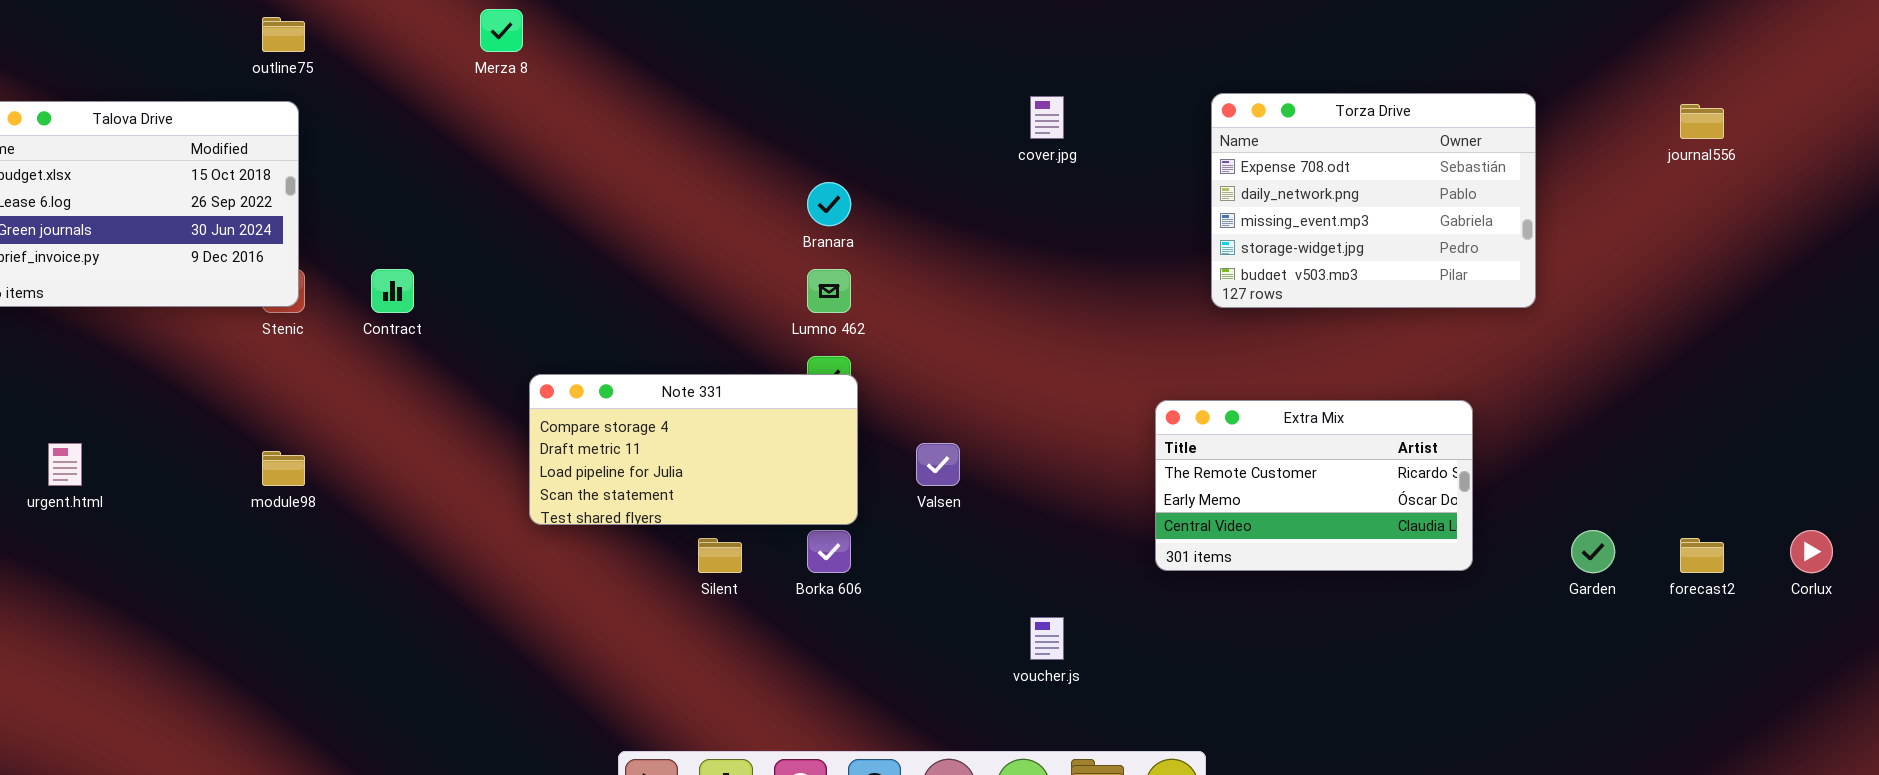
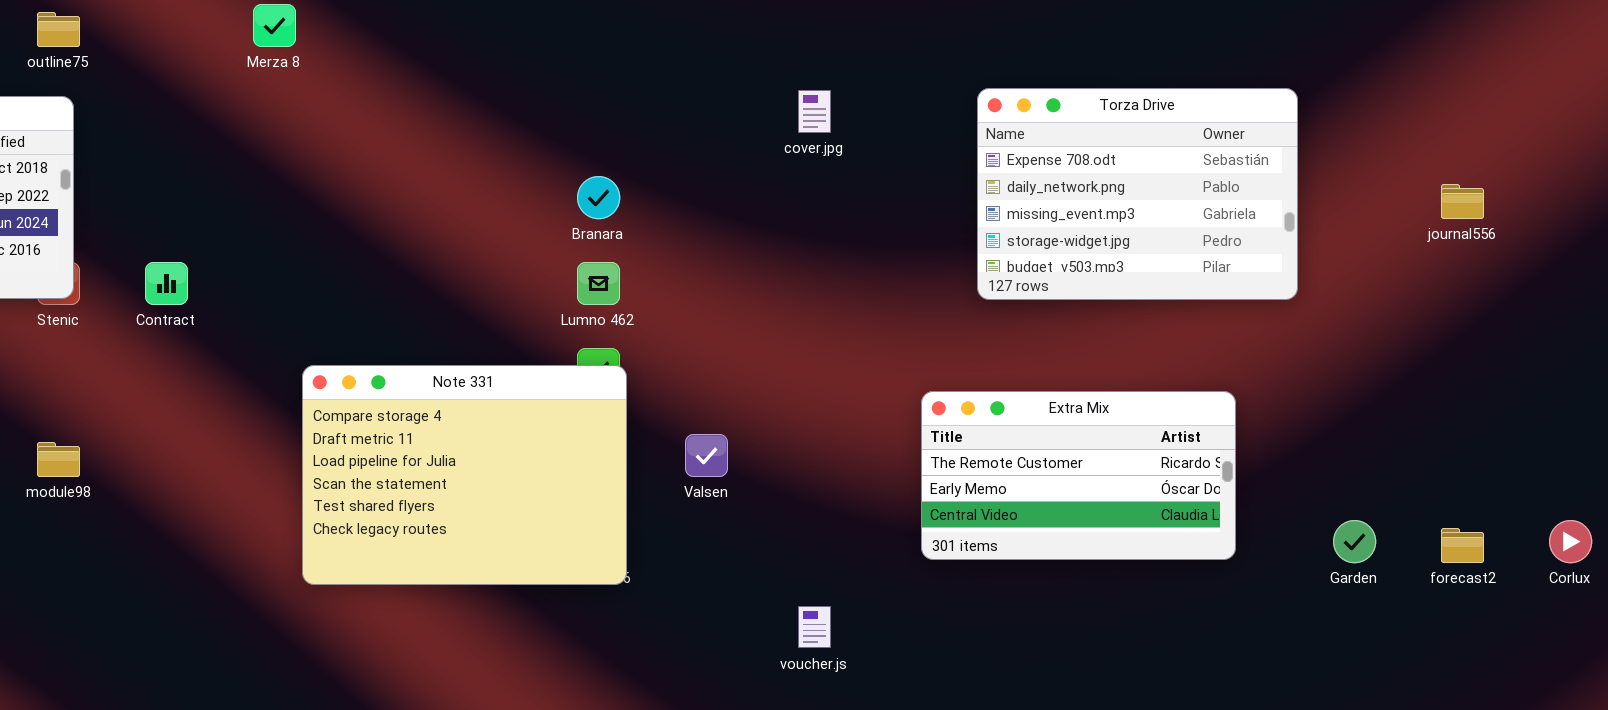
journal556: [1680,104,1724,139] -> [1441,184,1484,219], moved
Note 331: [529,374,858,525] -> [302,365,627,585], resized

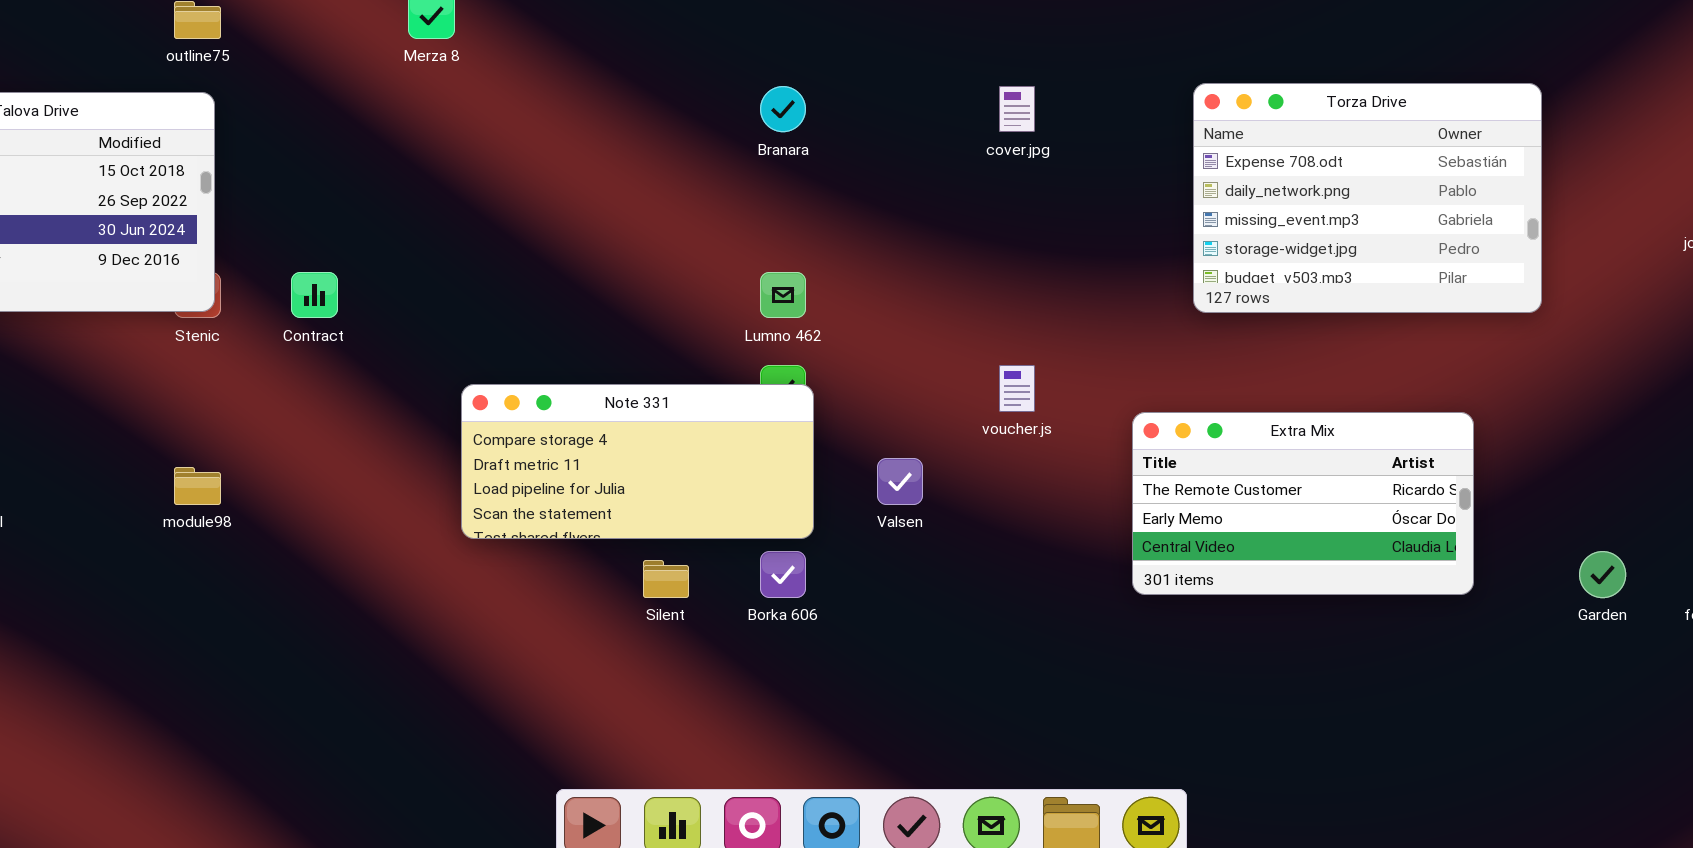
Branara: [577,176,620,219] -> [760,86,806,132], moved
Note 331: [302,365,627,585] -> [461,384,814,539], resized
voucher.js: [798,606,831,648] -> [999,365,1035,412], moved

